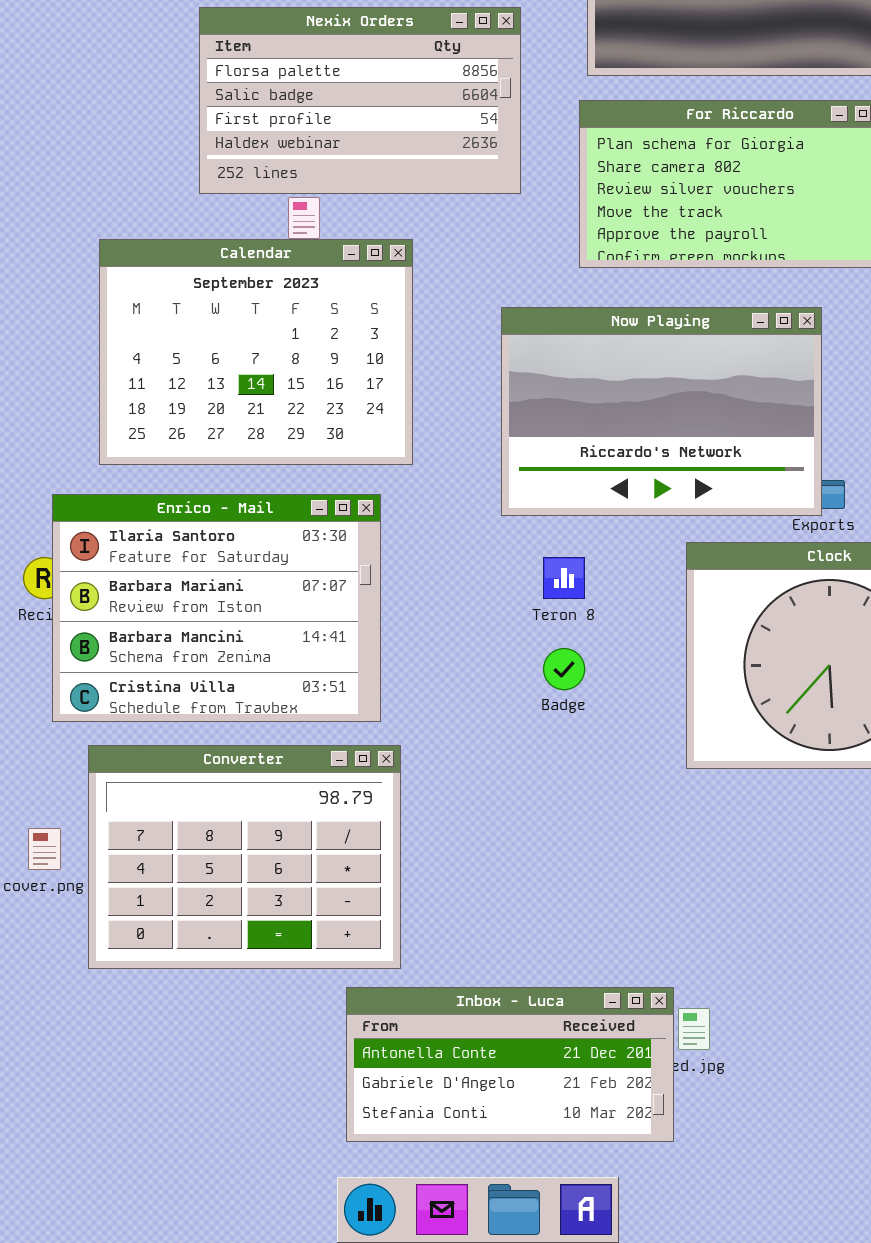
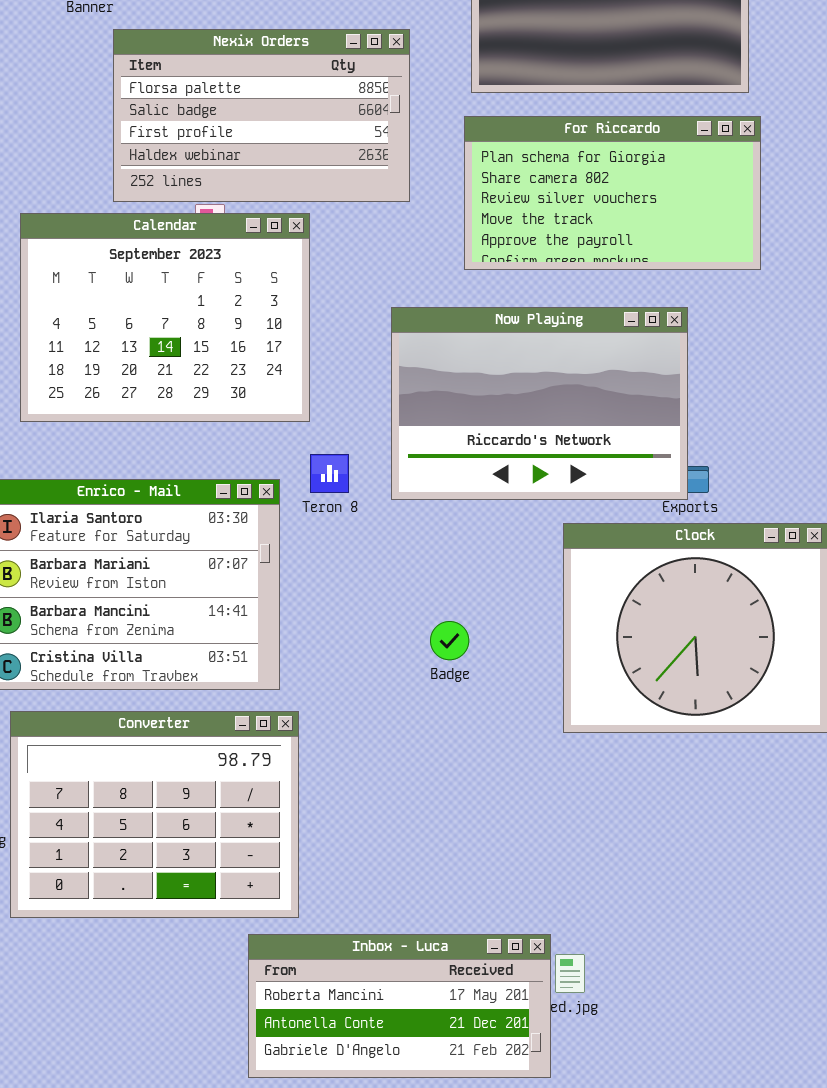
Calendar: [99,239,413,465] -> [20,213,310,422], moved
Teron 8: [543,557,585,599] -> [310,454,349,493], moved
Inbox - Luca: [346,987,674,1142] -> [248,934,551,1078], scrolled up 1 row

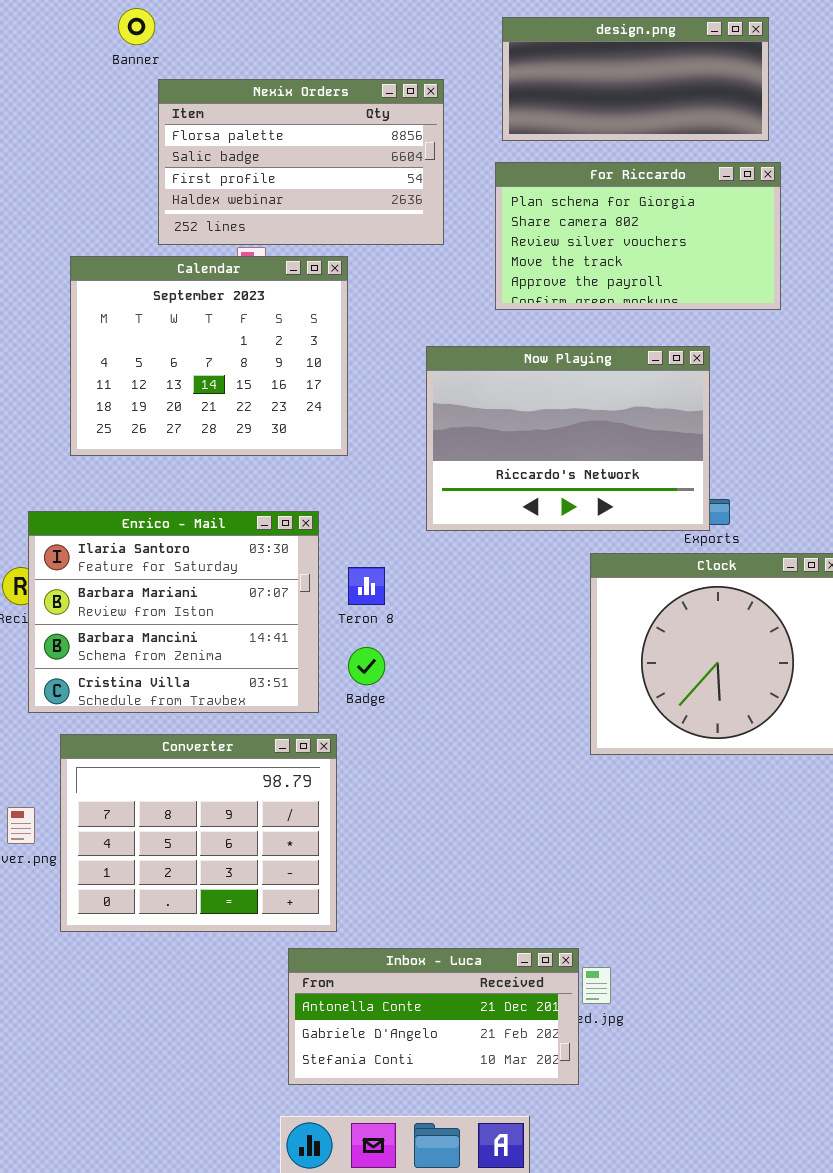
Teron 8: [310,454,349,493] -> [348,567,385,605], moved
Badge: [430,621,469,660] -> [348,647,385,685], moved
Inbox - Luca: [248,934,551,1078] -> [288,948,579,1085], scrolled down 1 row

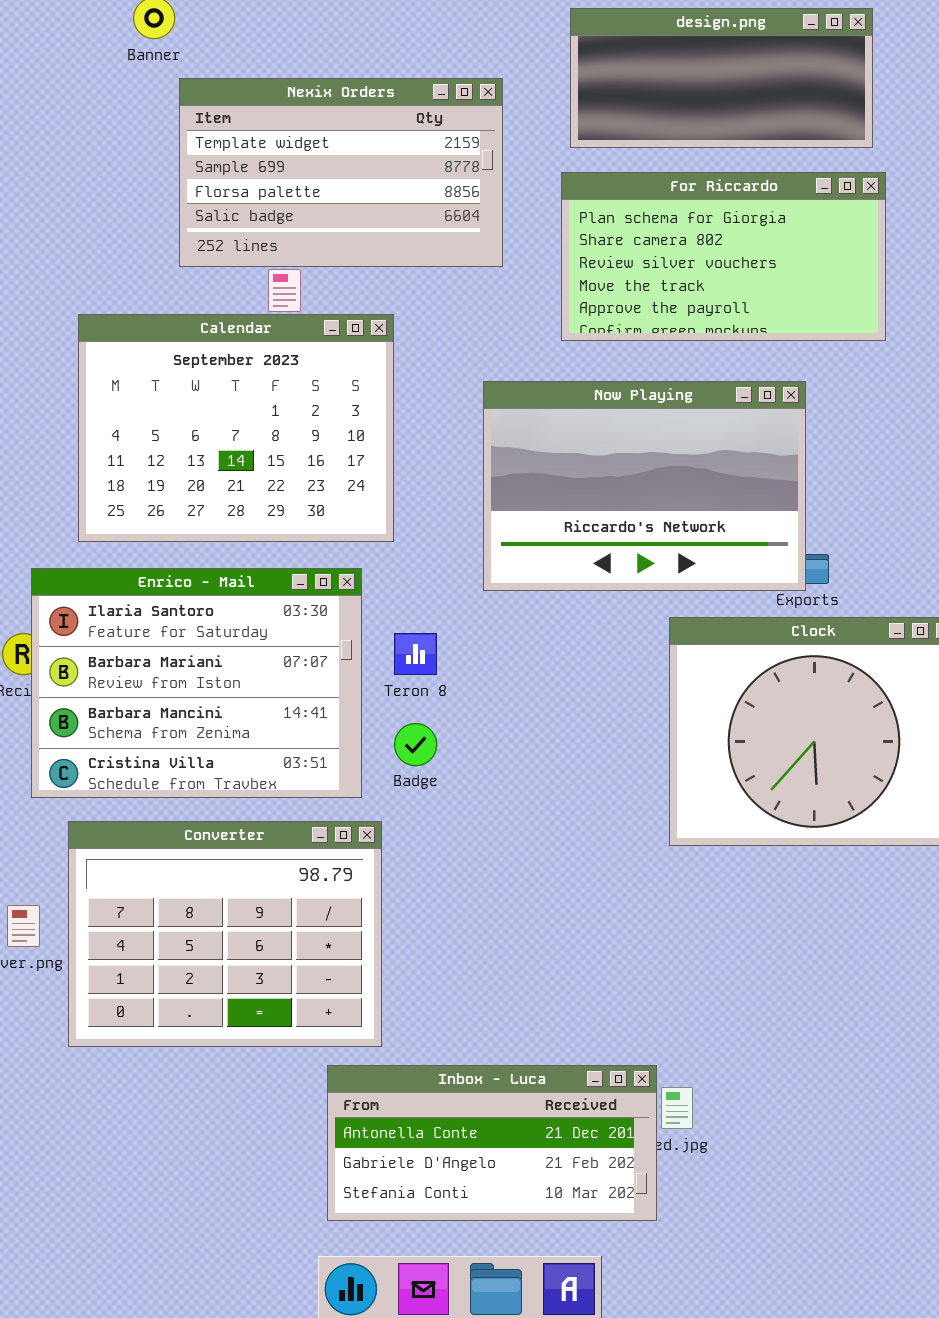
Nexix Orders: [158,79,444,245] -> [179,78,503,267], scrolled up 2 rows
Calendar: [70,256,348,456] -> [78,314,394,542], moved

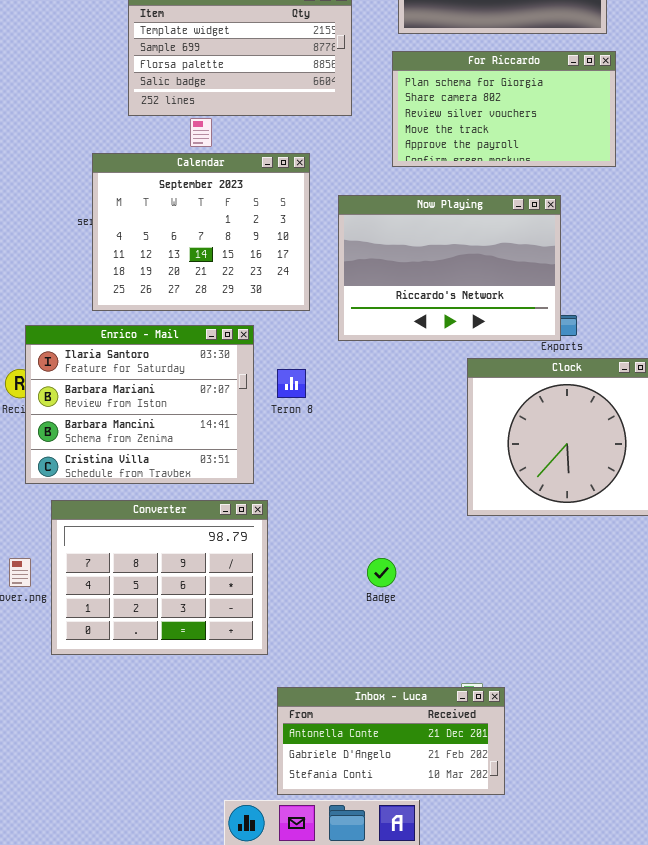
Calendar: [78,314,394,542] -> [92,153,310,311], moved
Badge: [394,723,437,766] -> [367,558,396,587], moved
Inbox - Luca: [327,1065,657,1221] -> [277,687,505,795], moved

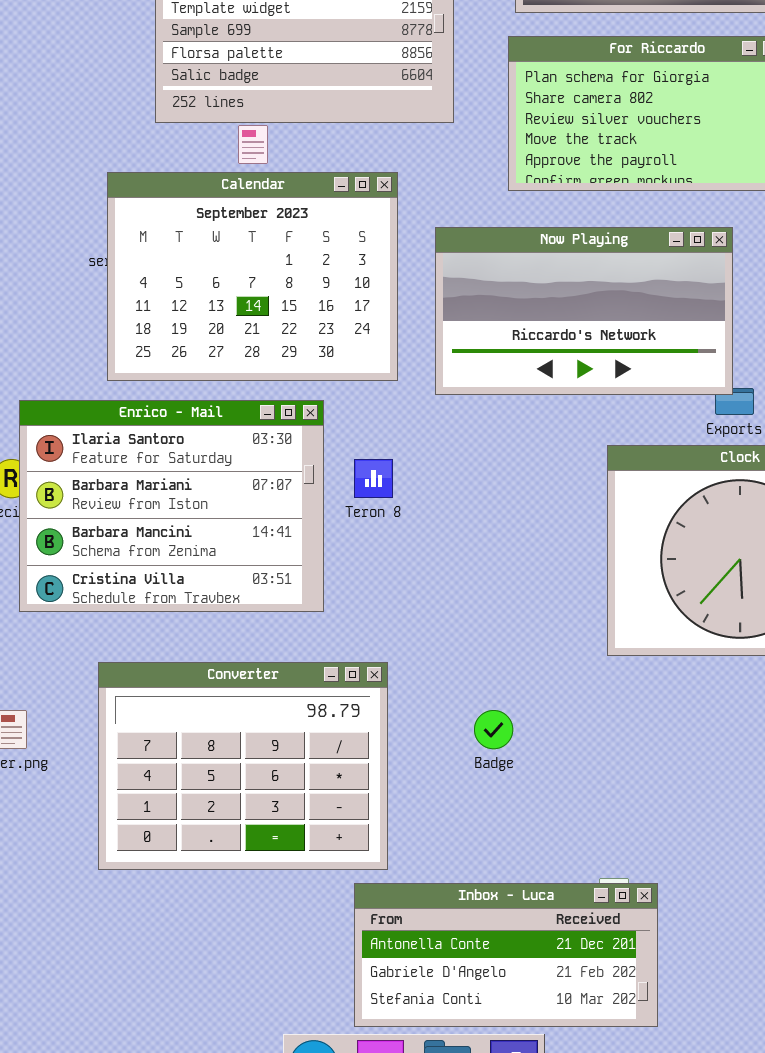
Now Playing: [338,195,561,341] -> [435,227,733,395], resized
Converter: [51,500,268,655] -> [98,662,388,870], moved

